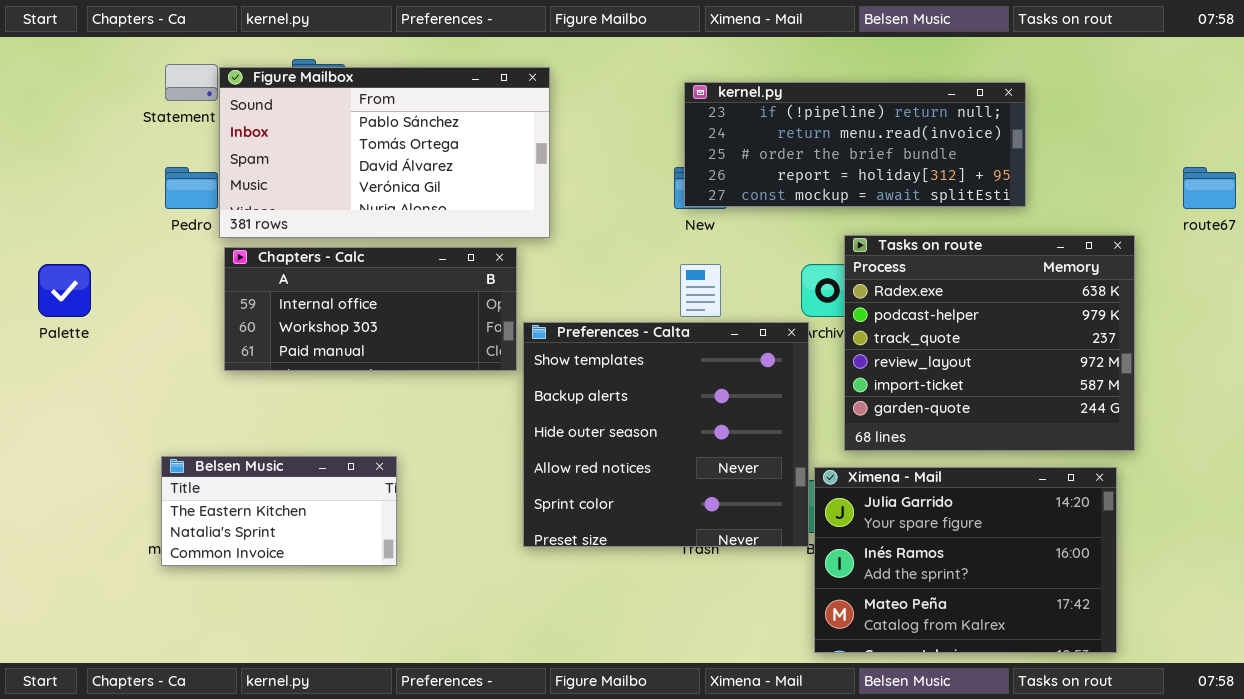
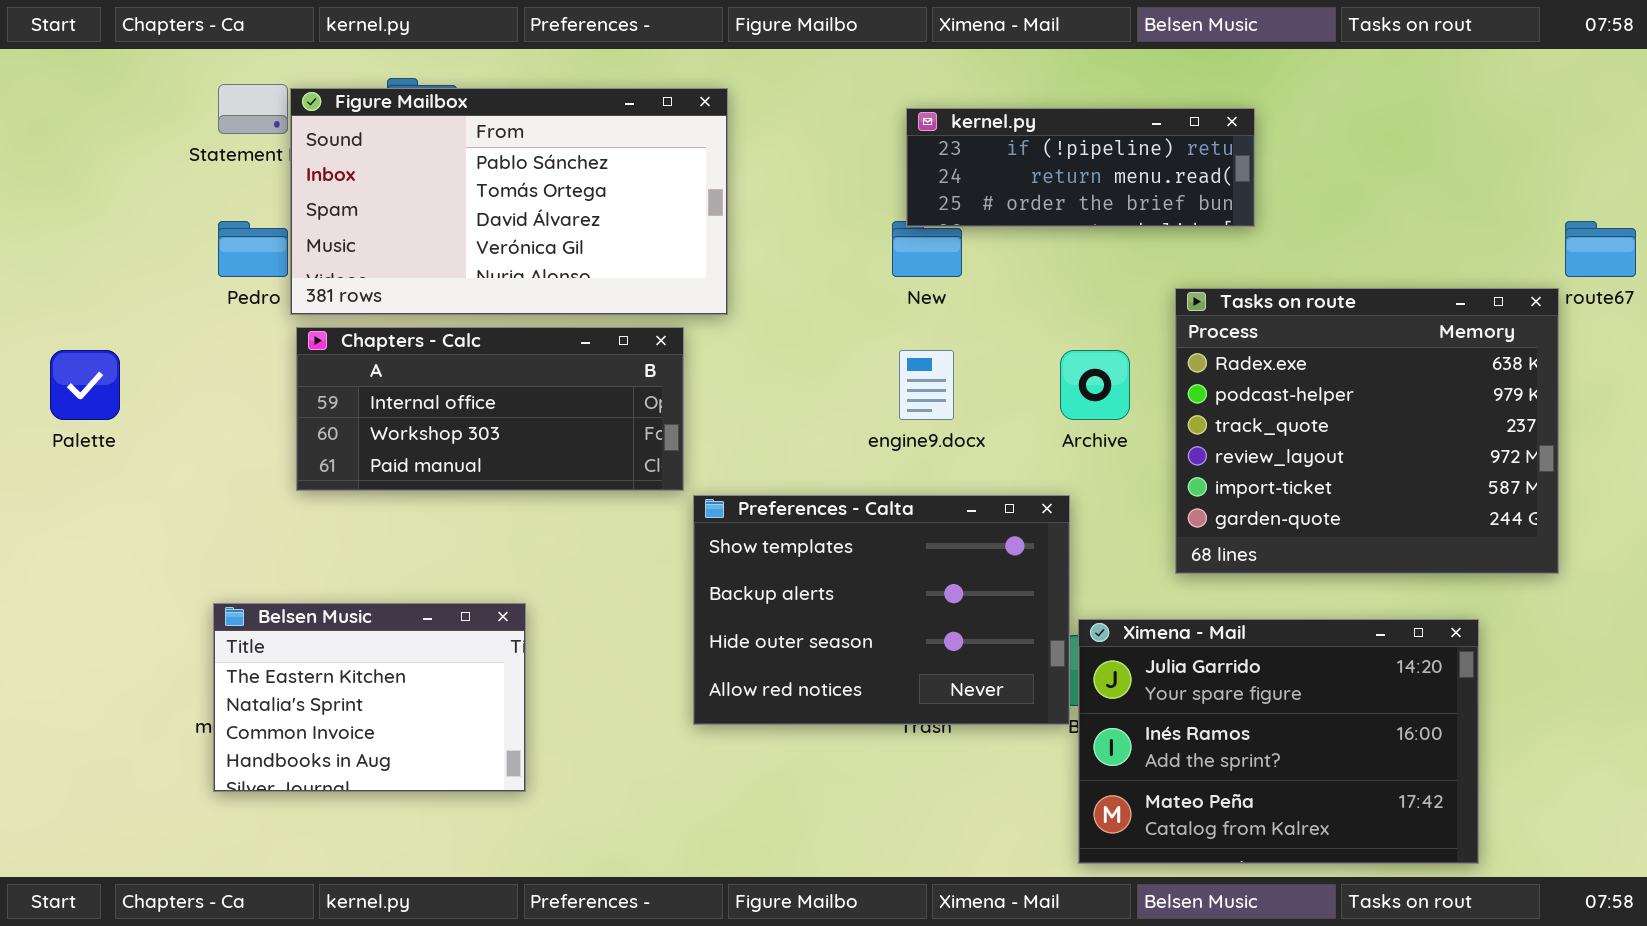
kernel.py: [684,82,1026,207] -> [906,108,1255,227], resized
Tasks on route: [844,235,1135,451] -> [1175,288,1559,574], moved
Preferences - Calta: [523,322,809,547] -> [693,495,1070,725], resized
Belsen Music: [161,456,397,566] -> [213,603,526,792], resized

